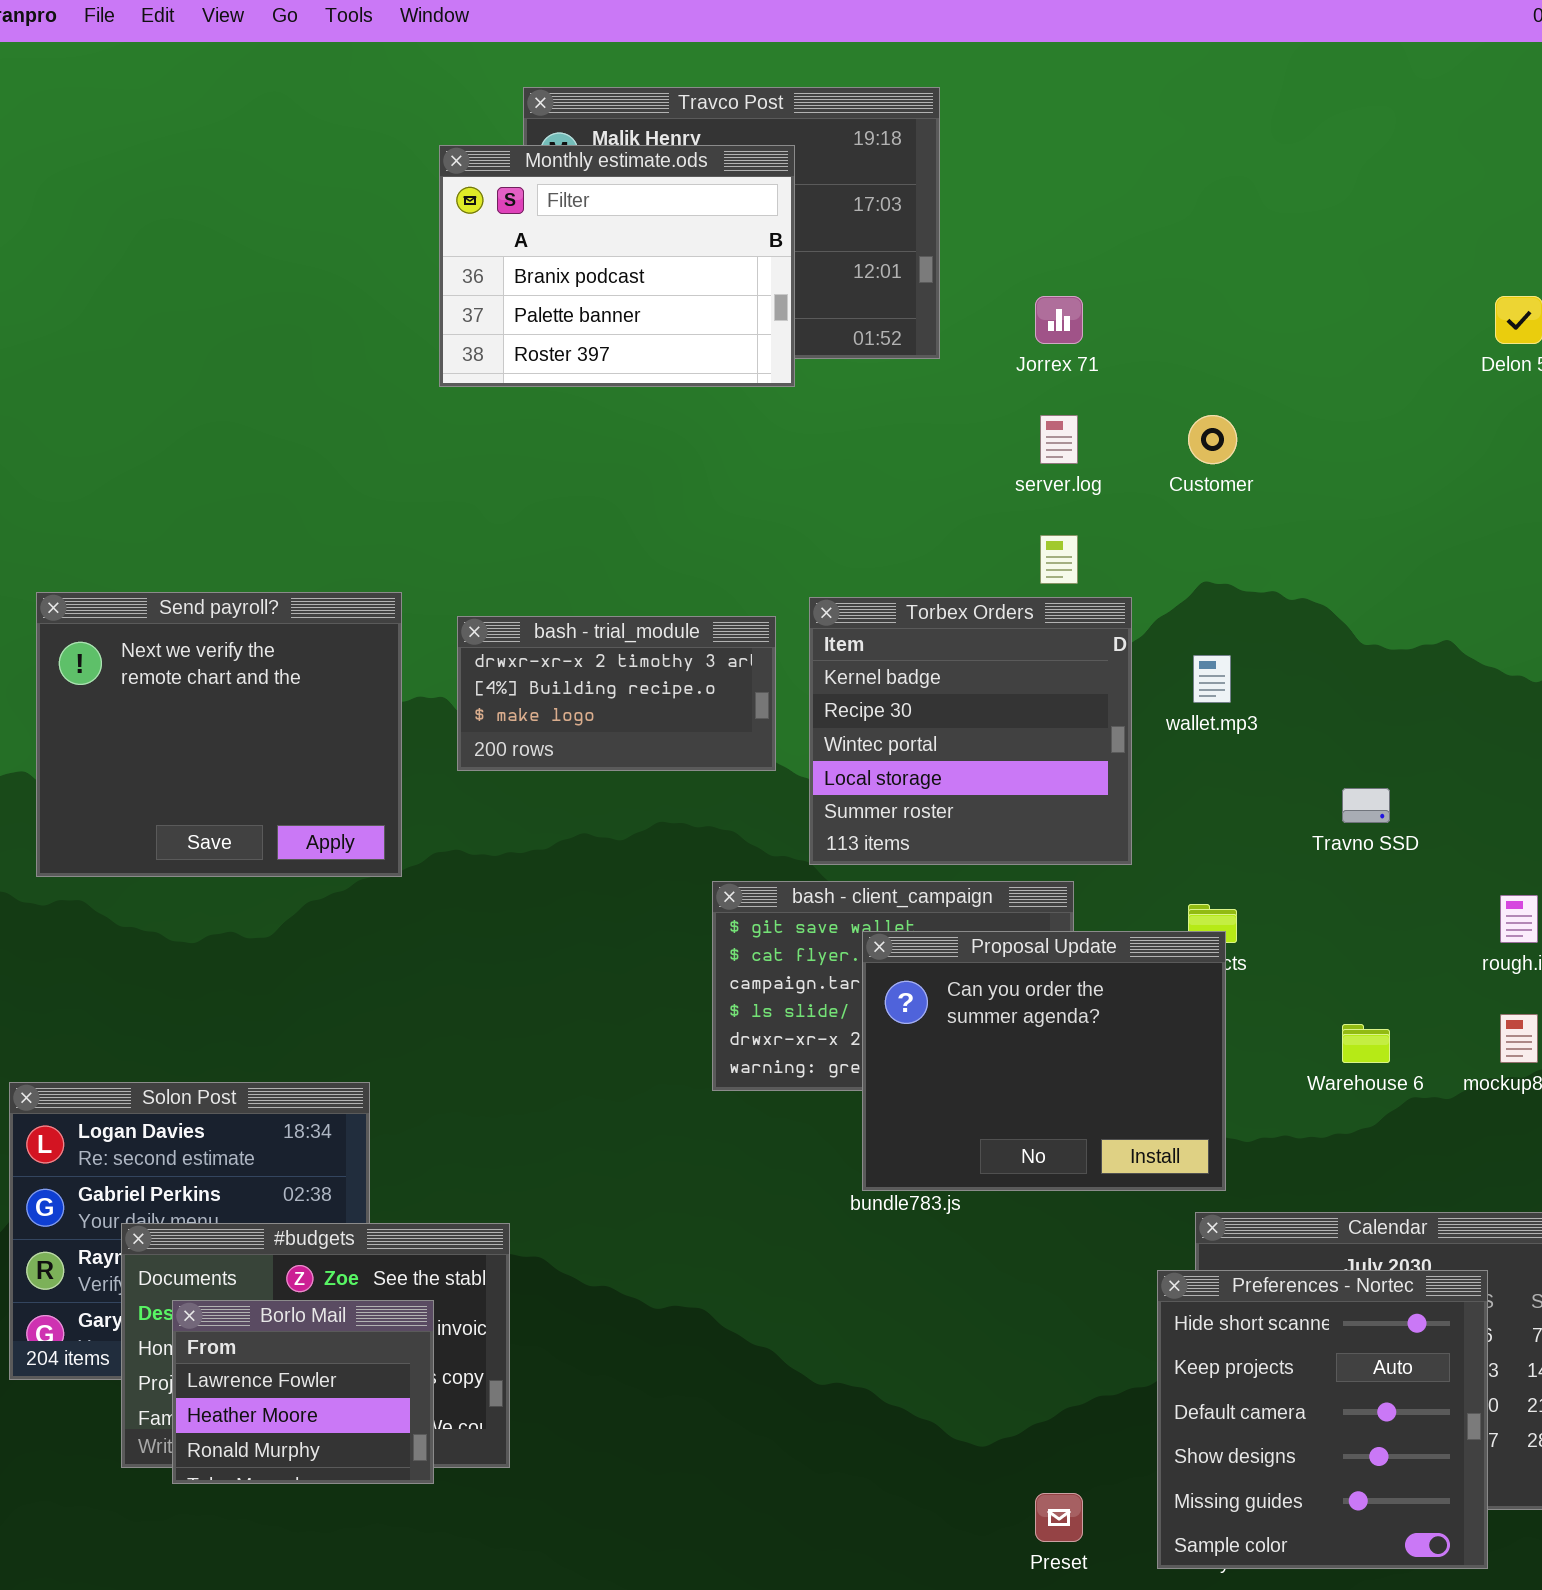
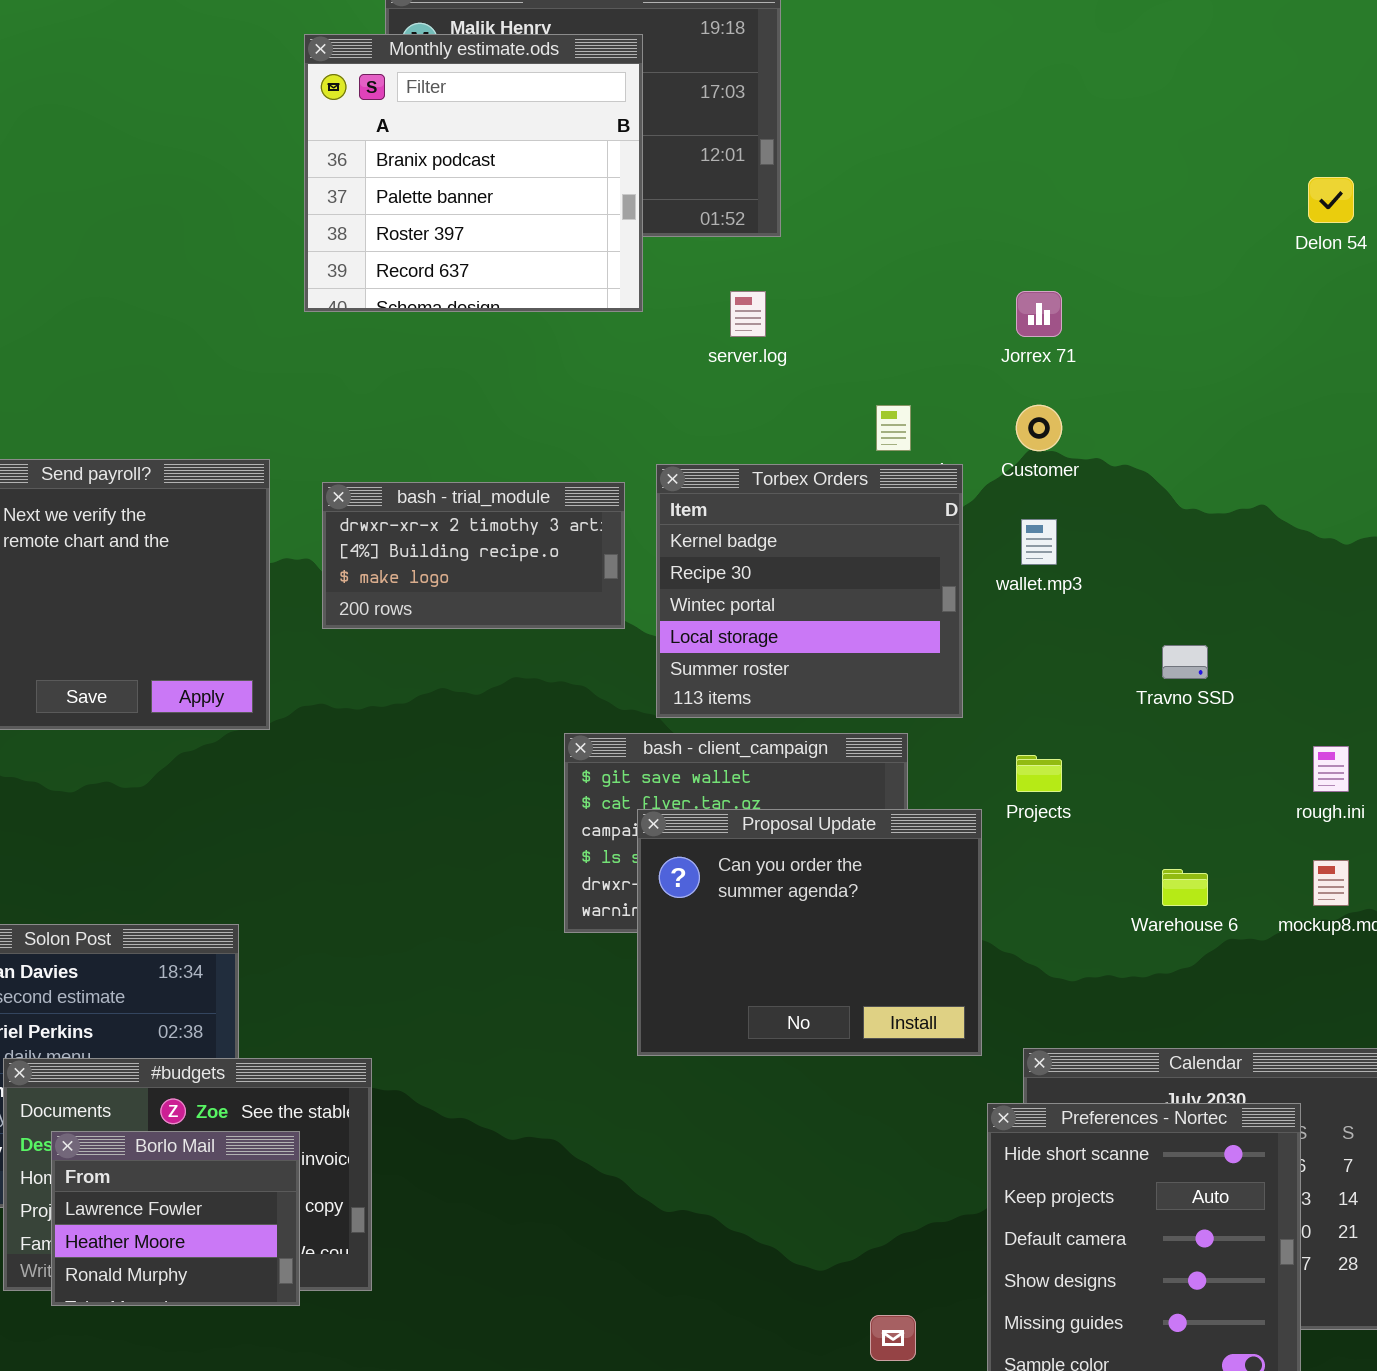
Monthly estimate.ods: [439,145,795,387] -> [304,34,643,312], resized
Jorrex 71: [1035,296,1083,344] -> [1016,291,1062,337], moved
server.log: [1040,415,1078,464] -> [730,291,766,337], moved
Customer: [1188,415,1237,464] -> [1016,405,1062,451], moved
Proposal Update: [862,931,1226,1191] -> [637,809,982,1056], moved

